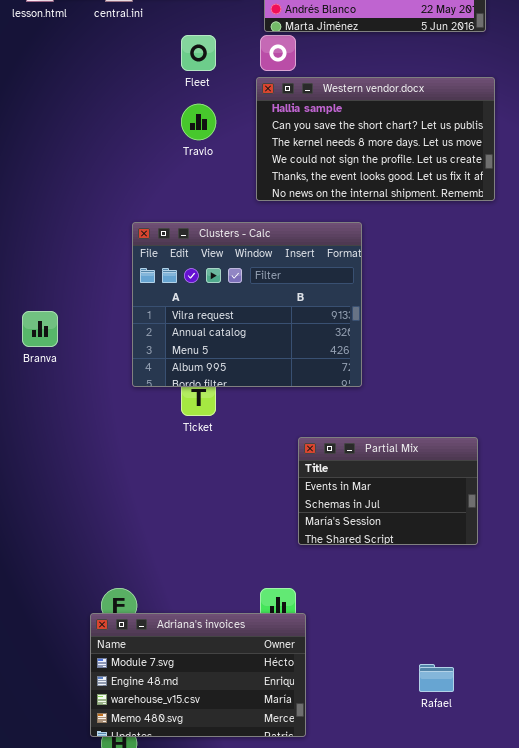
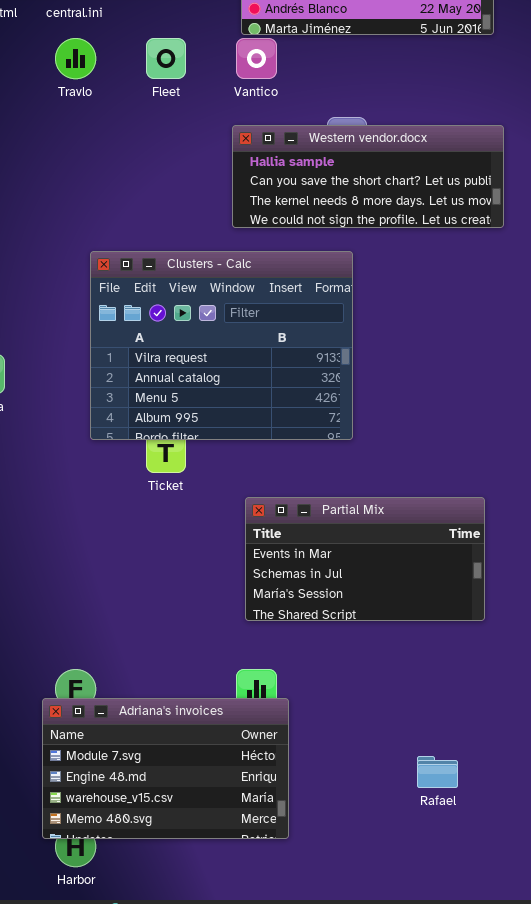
Western vendor.docx: [256,77,495,201] -> [232,125,504,228], resized
Travlo: [181,104,216,140] -> [55,38,96,79], moved
Partial Mix: [298,437,478,545] -> [245,497,485,621], resized

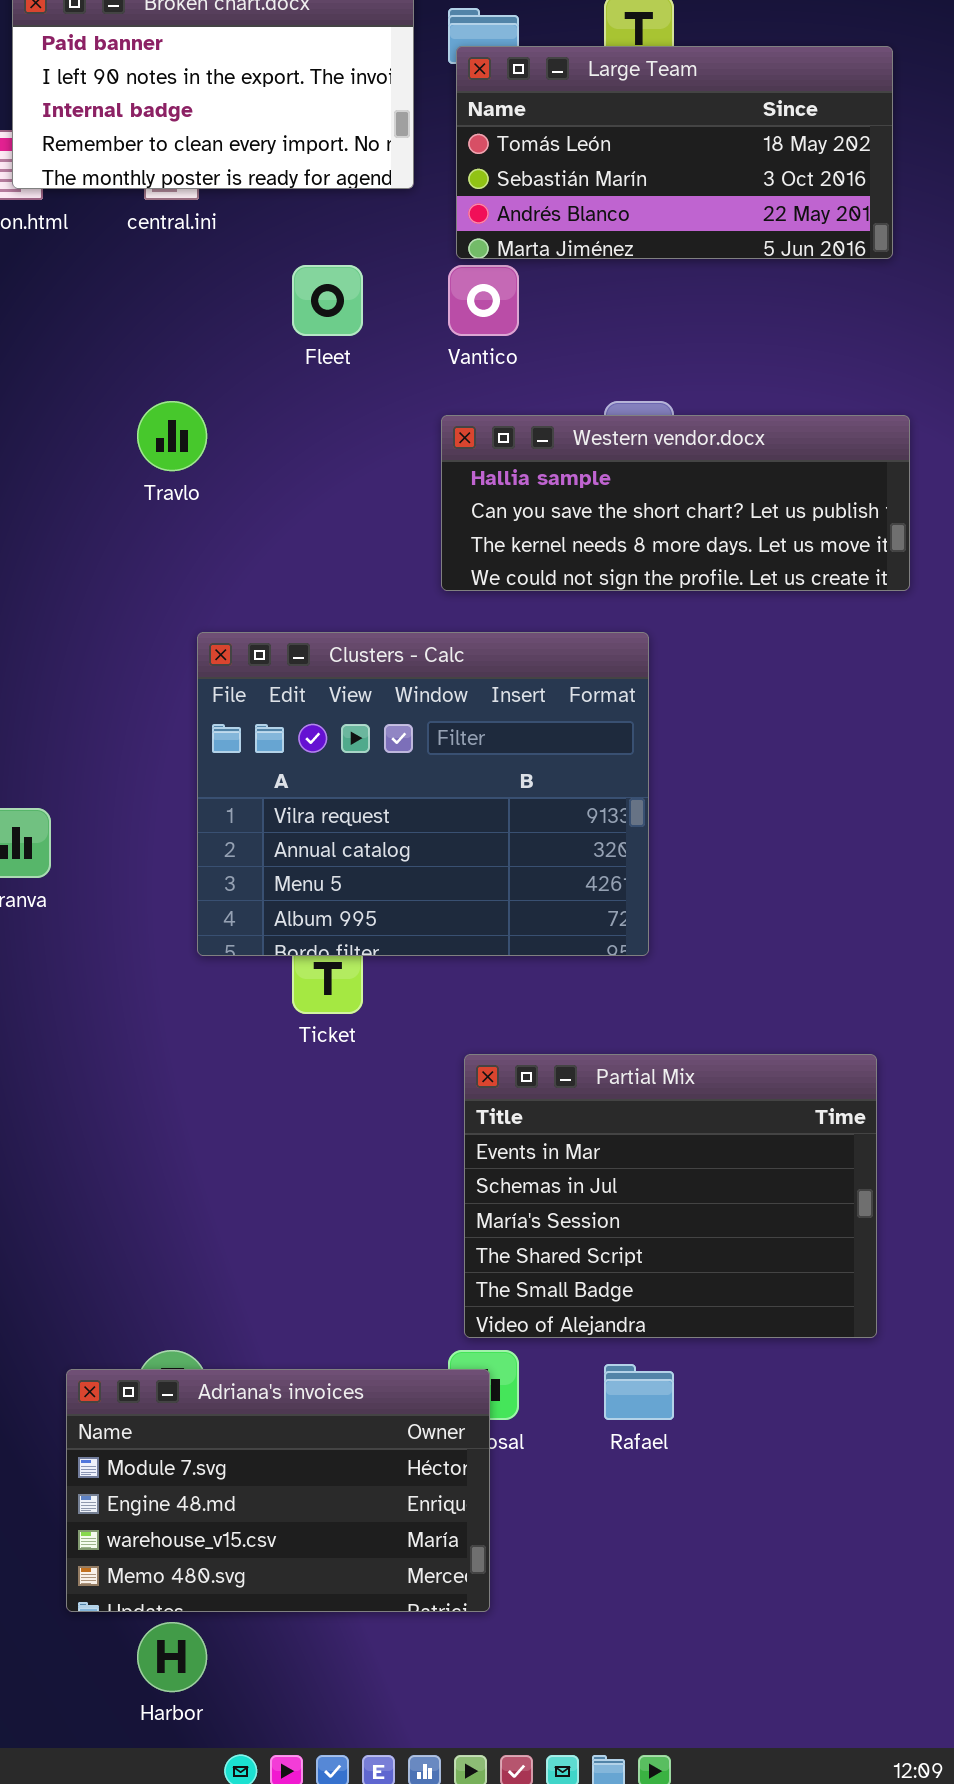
Travlo: [55,38,96,79] -> [137,401,207,471], moved
Partial Mix: [245,497,485,621] -> [464,1054,877,1338], resized
Adriana's invoices: [42,698,289,839] -> [66,1369,490,1612], moved
Rafael: [417,756,458,788] -> [604,1364,674,1420], moved

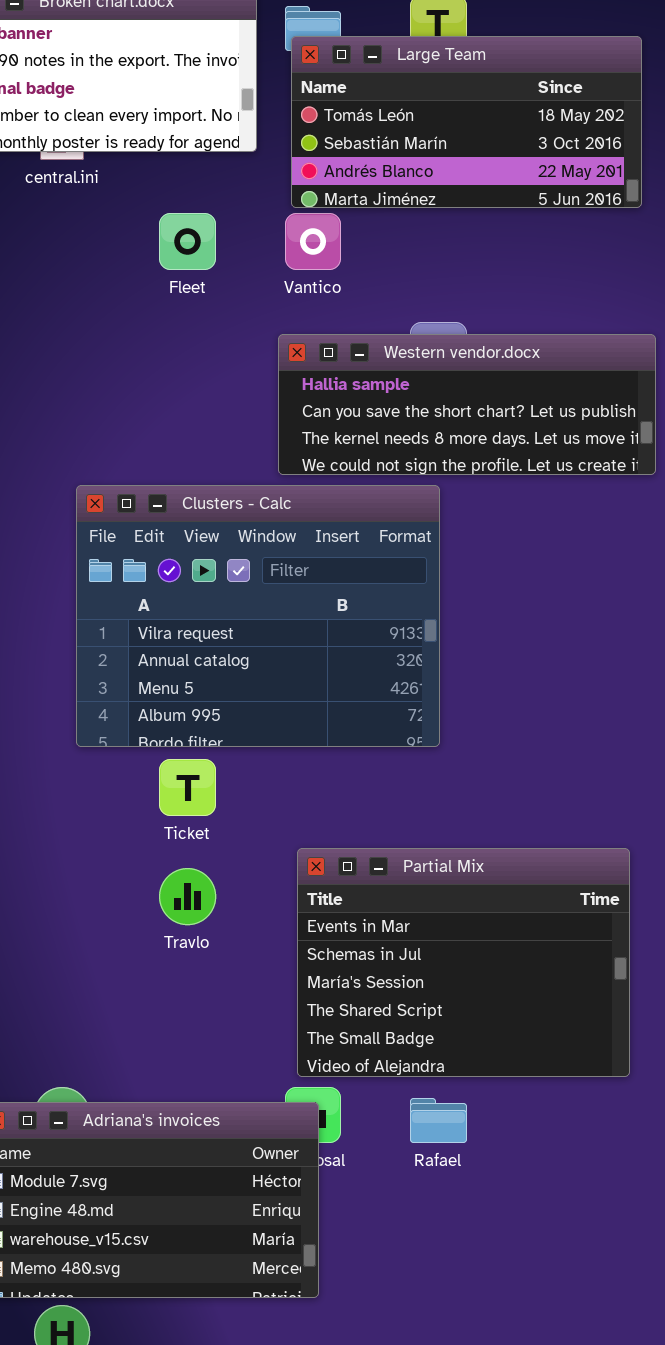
Travlo: [137,401,207,471] -> [159,868,216,925], moved
Clusters - Calc: [197,632,649,956] -> [76,485,440,747], moved

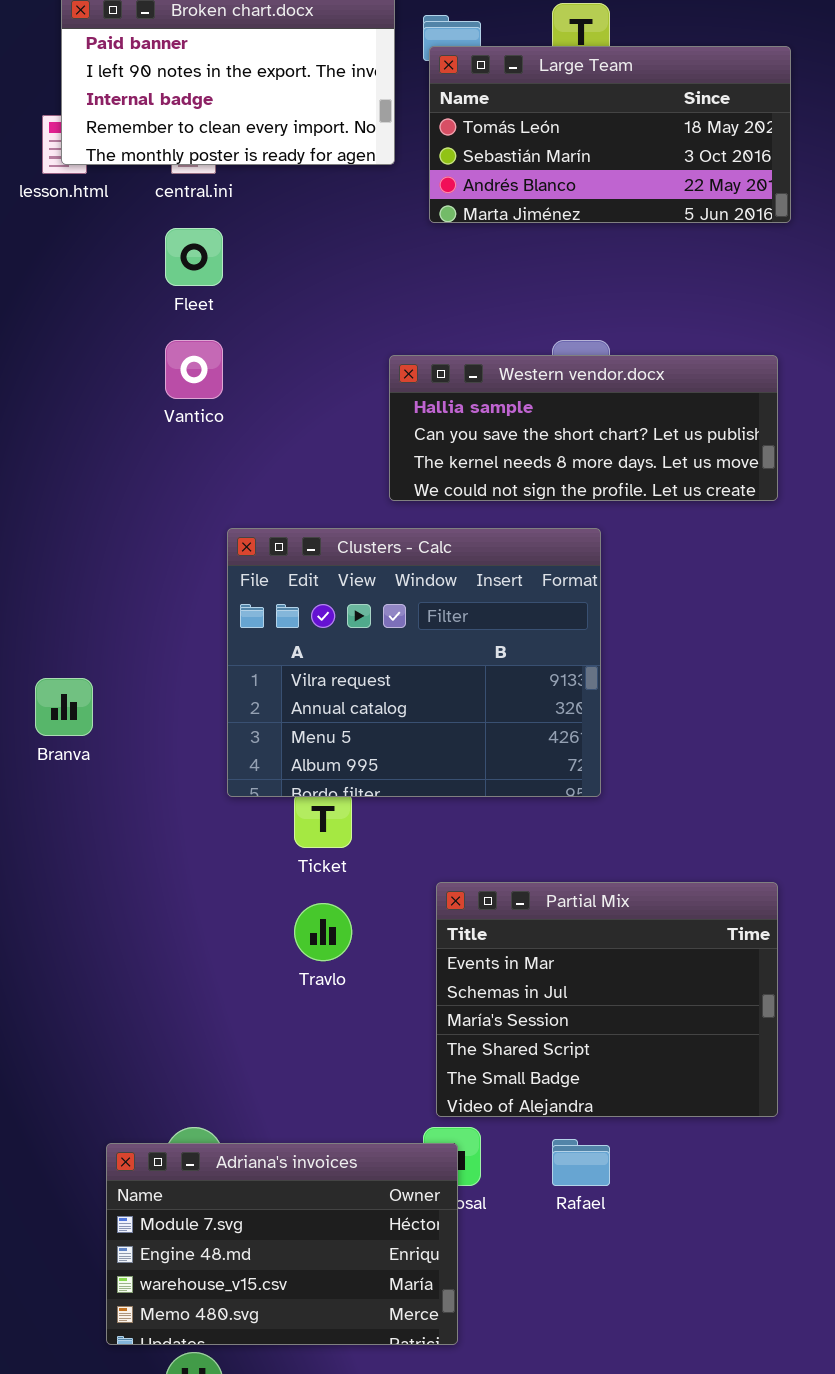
Fleet: [159,213,216,270] -> [165,228,223,286], moved
Vantico: [285,213,341,270] -> [165,340,223,399], moved
Western vendor.docx: [278,334,656,475] -> [389,355,778,501], moved
Clusters - Calc: [76,485,440,747] -> [227,528,601,797], moved

